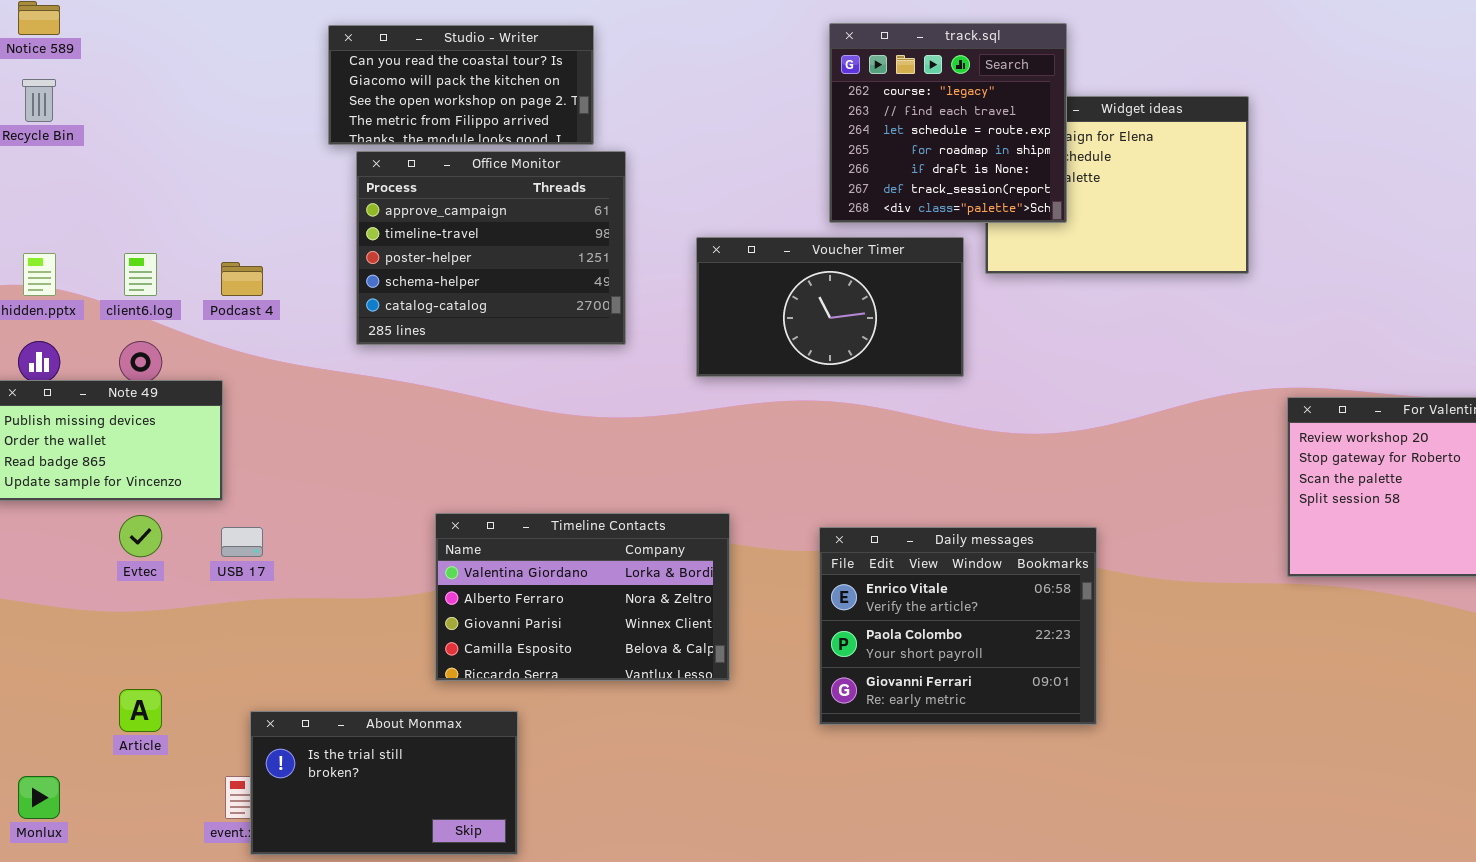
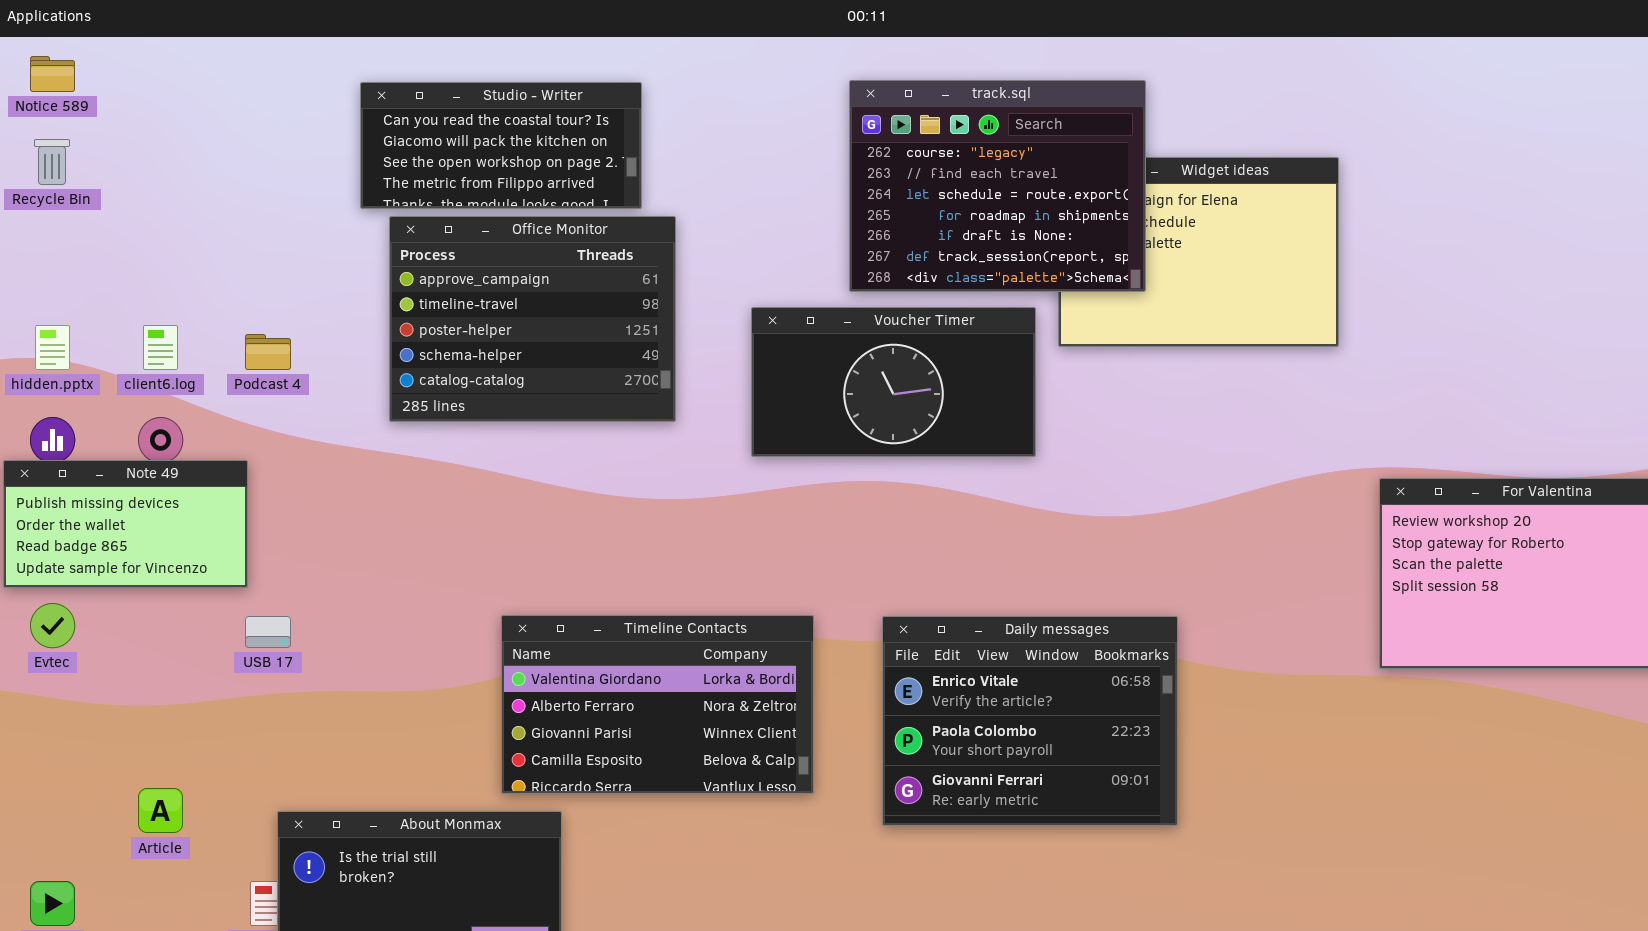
track.sql: [829,23,1067,223] -> [849,80,1146,292], resized
Timeline Contacts: [435,513,730,681] -> [501,615,814,794], moved
Evtec: [119,515,162,557] -> [30,603,75,648], moved

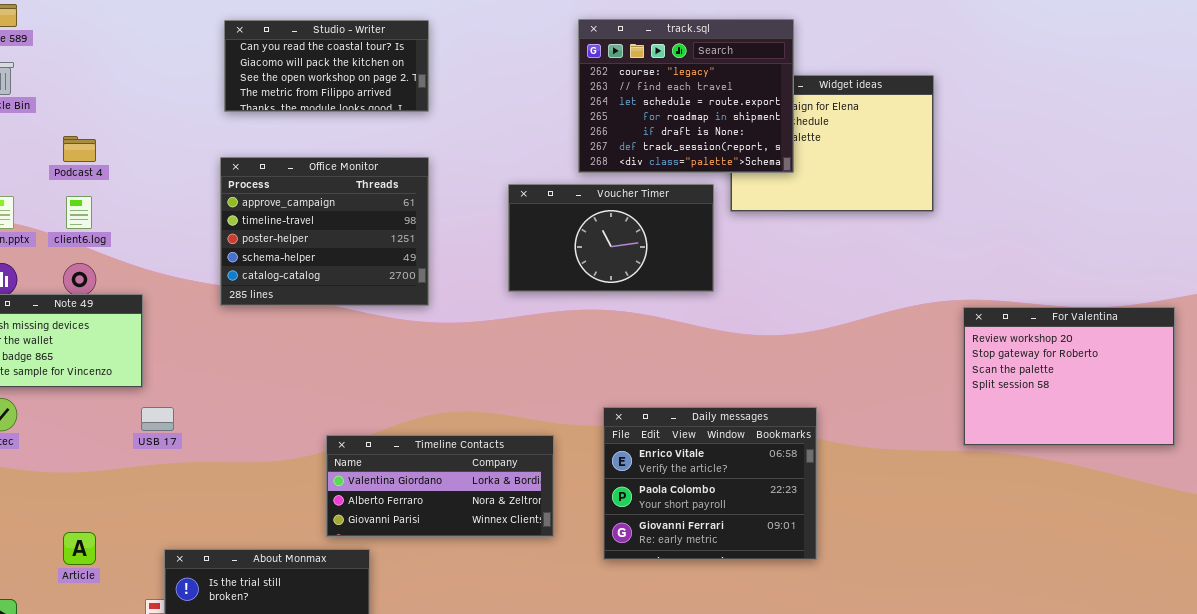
Office Monitor: [389,216,676,422] -> [220,157,429,306], moved
Podcast 4: [245,334,291,370] -> [63,136,96,162], moved
Timeline Contacts: [501,615,814,794] -> [326,435,554,537], resized

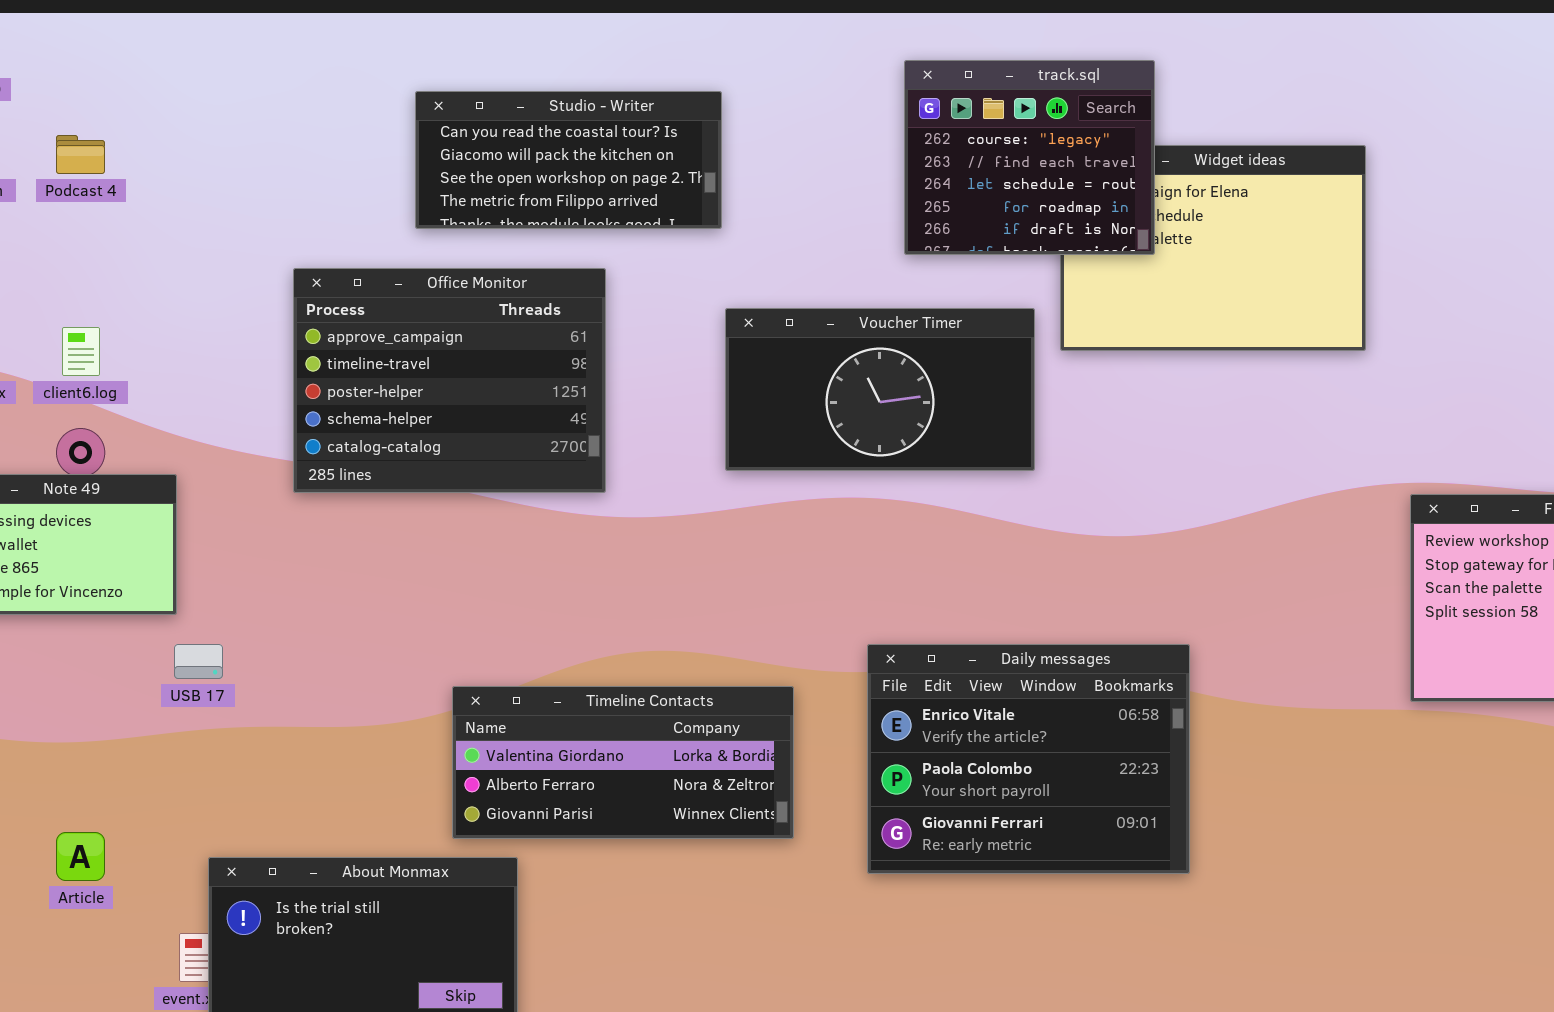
track.sql: [578,19,794,173] -> [904,60,1155,255], resized
Studio - Writer: [224,20,429,112] -> [415,91,722,229], moved
Podcast 4: [63,136,96,162] -> [56,135,105,174], moved

